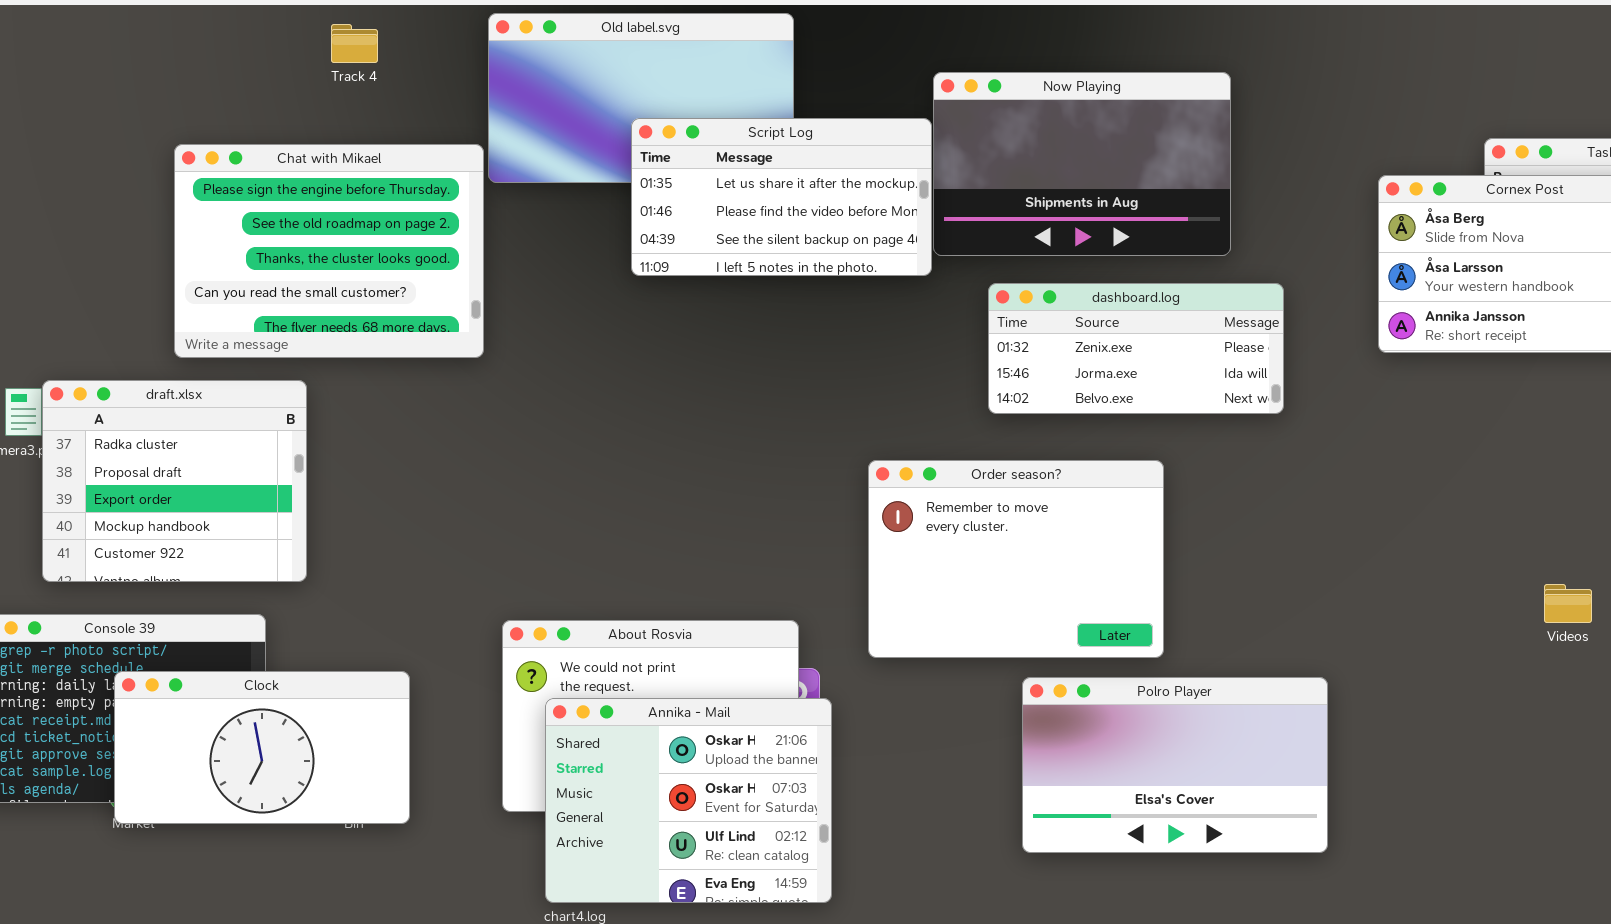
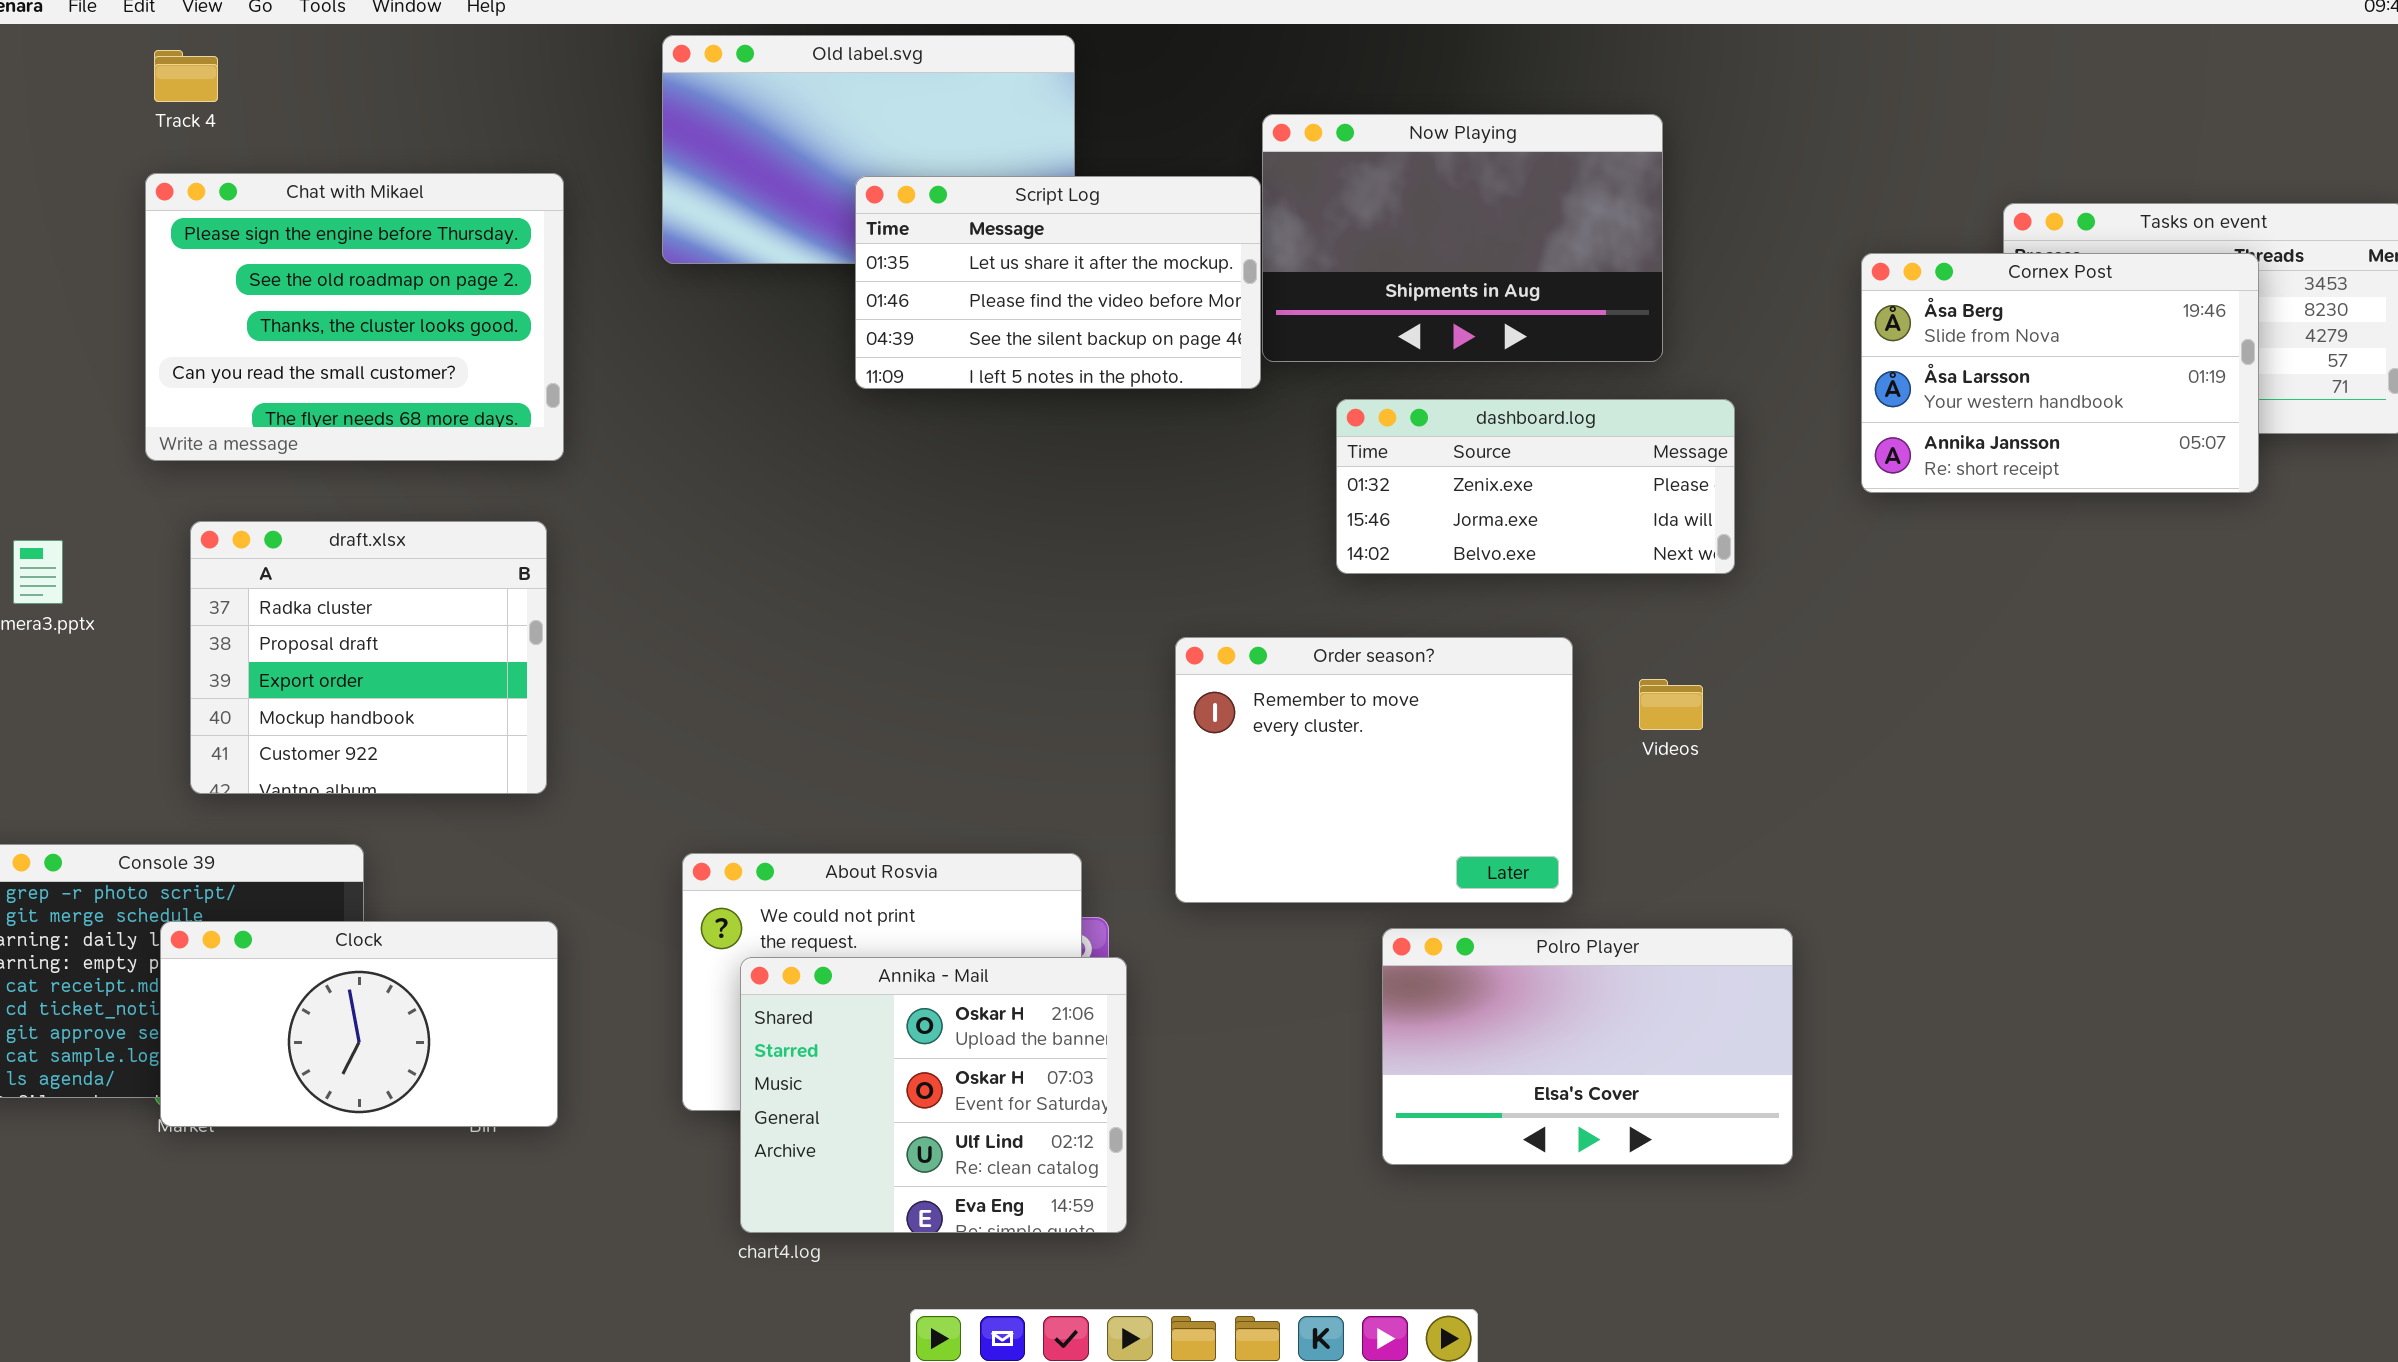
Track 4: [331,24,378,63] -> [154,50,218,102], moved
Chat with Mikael: [174,144,484,358] -> [145,173,564,461], moved
draft.xlsx: [42,380,307,582] -> [190,521,547,794], moved
Videos: [1544,584,1592,623] -> [1639,679,1703,730], moved

